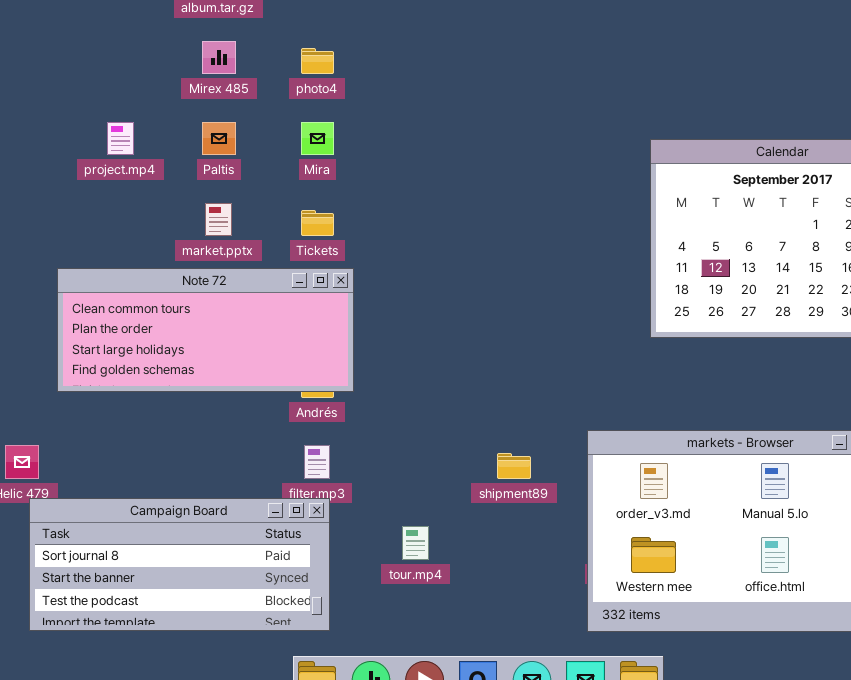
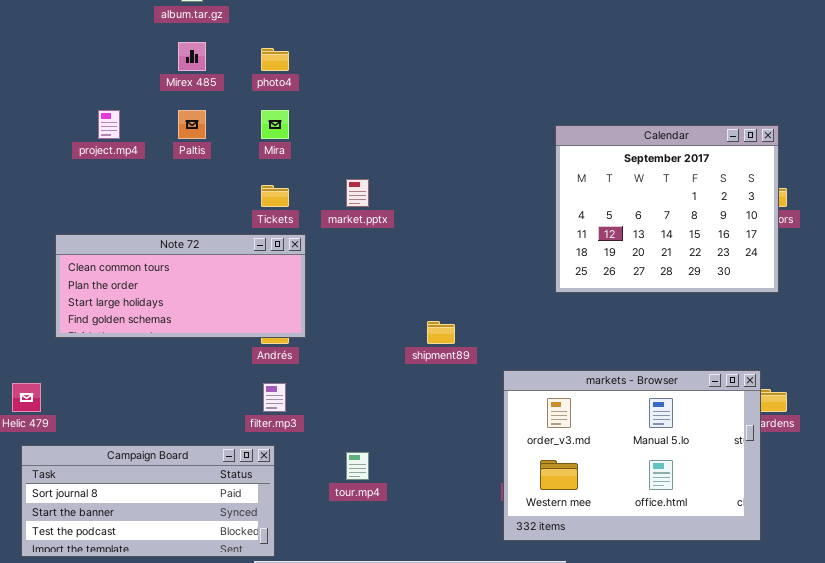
market.pptx: [205,203,232,236] -> [346,179,369,207], moved
shipment89: [497,453,531,479] -> [427,321,455,344], moved
Campaign Board: [29,498,330,631] -> [21,445,275,557], moved

